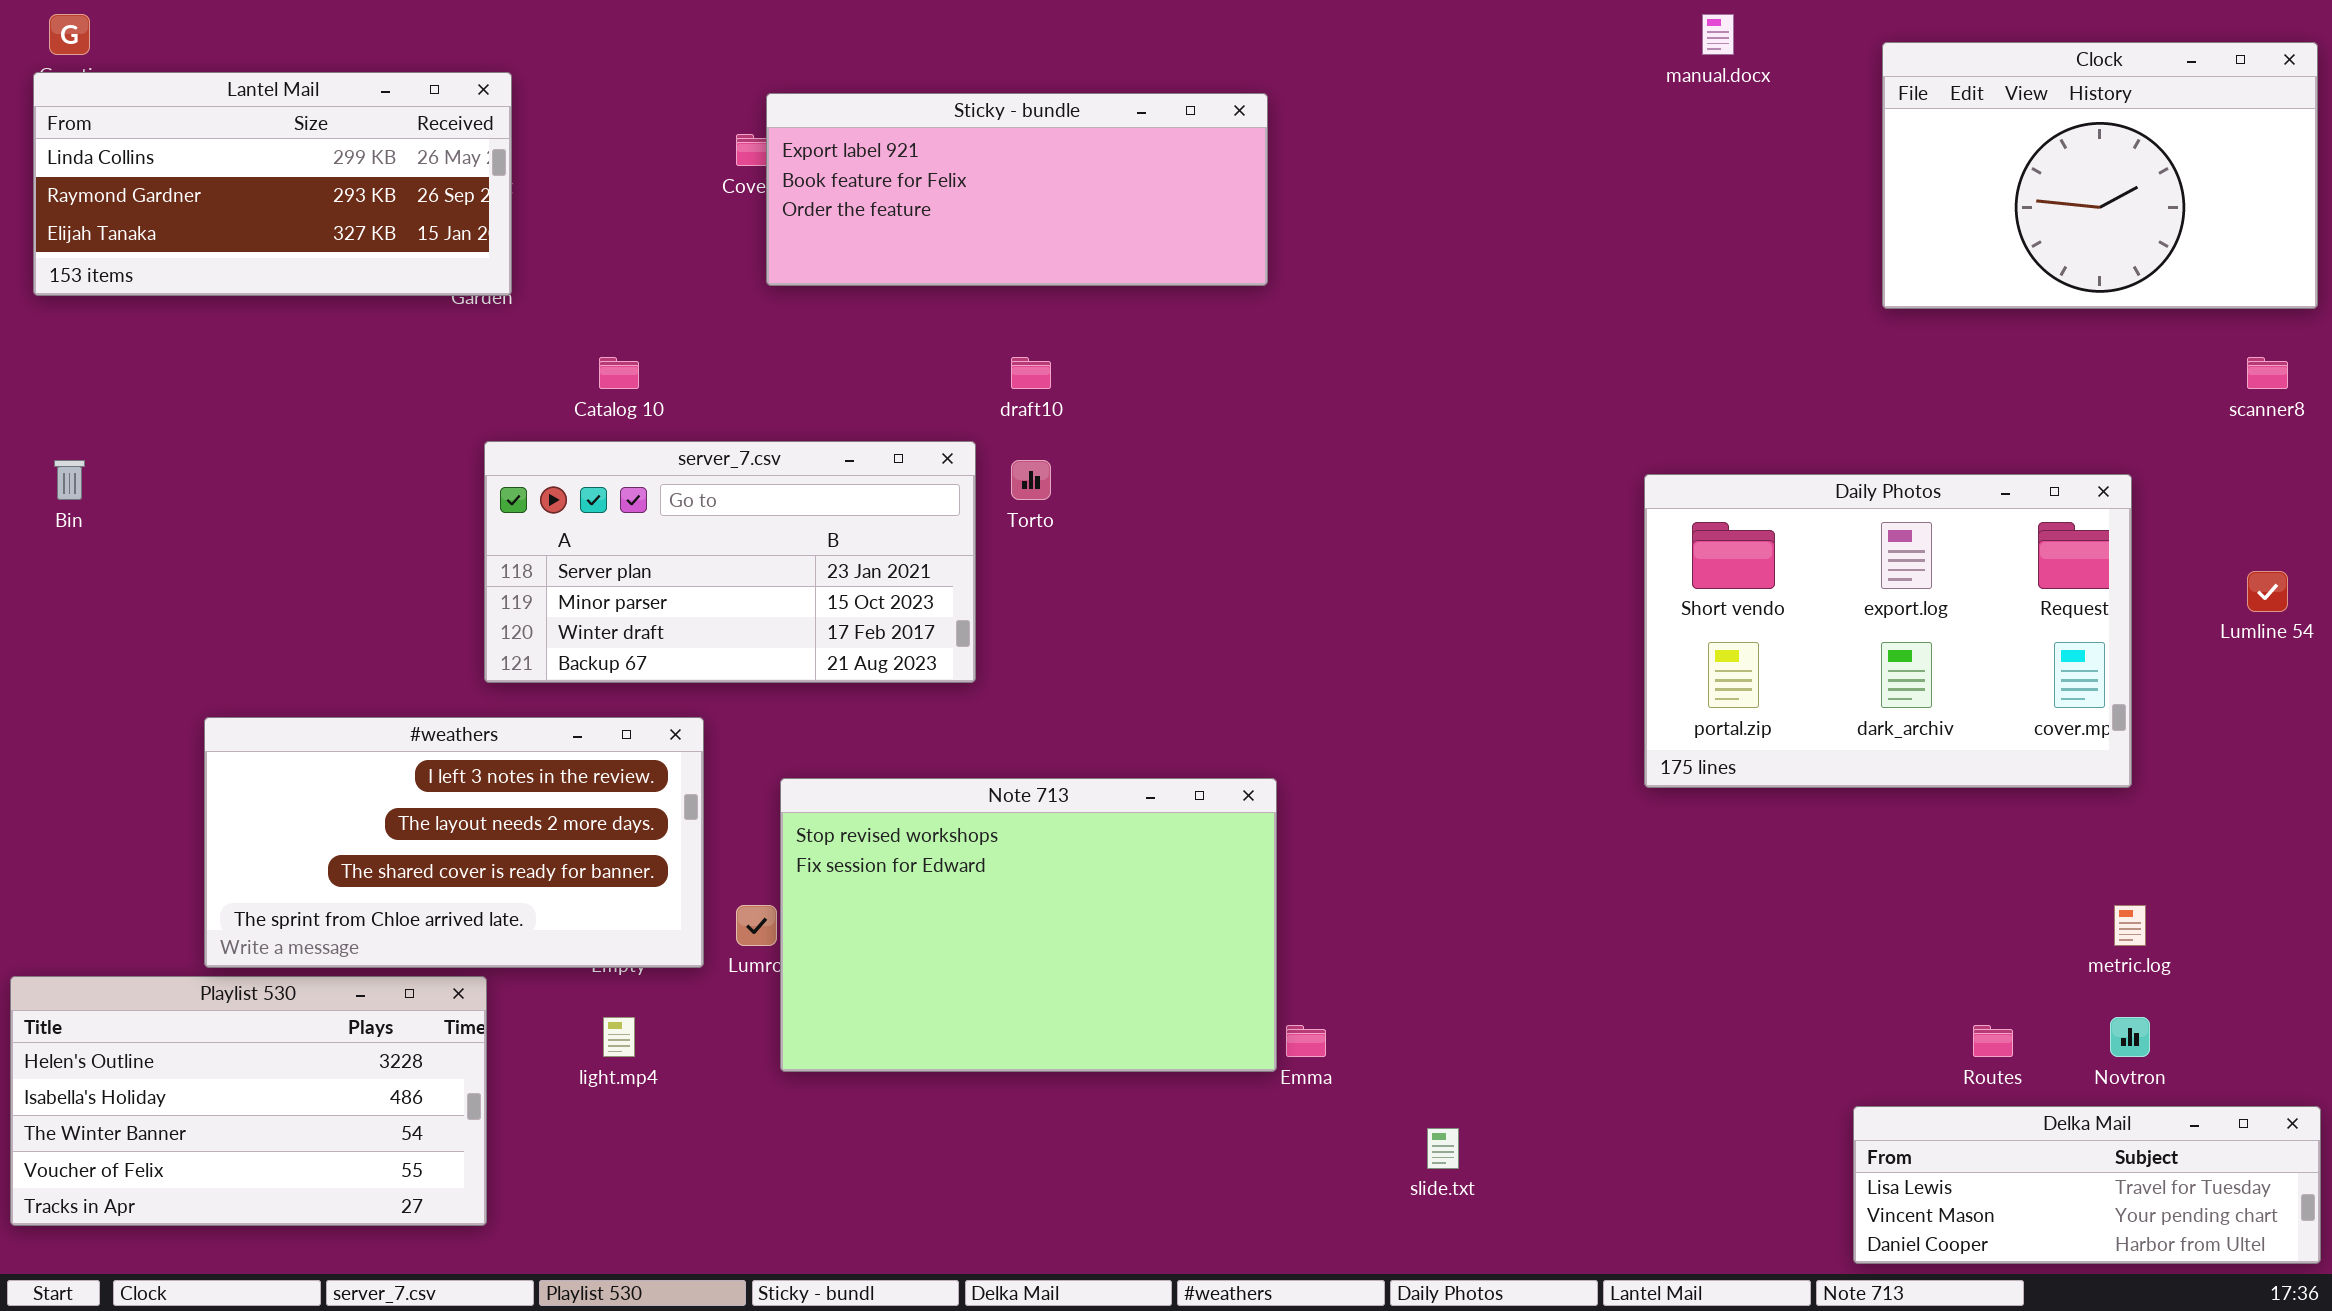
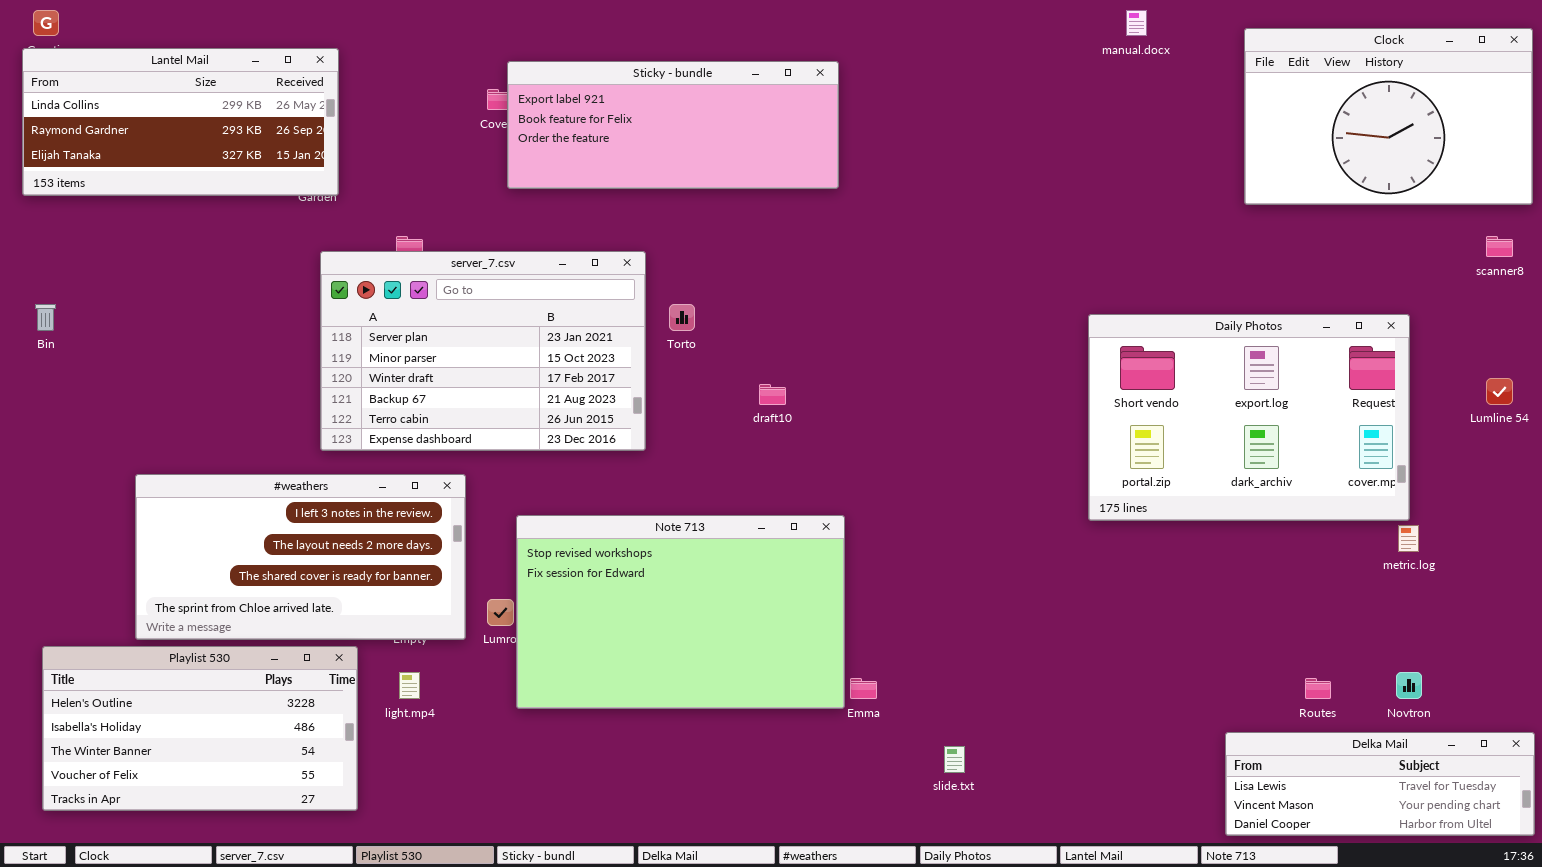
draft10: [1011,357,1051,389] -> [759,384,786,405], moved
server_7.csv: [484,441,976,683] -> [320,251,646,451], resized
metric.log: [2114,905,2146,946] -> [1398,525,1419,552], moved
Playlist 530: [10,976,487,1226] -> [42,646,358,811], moved

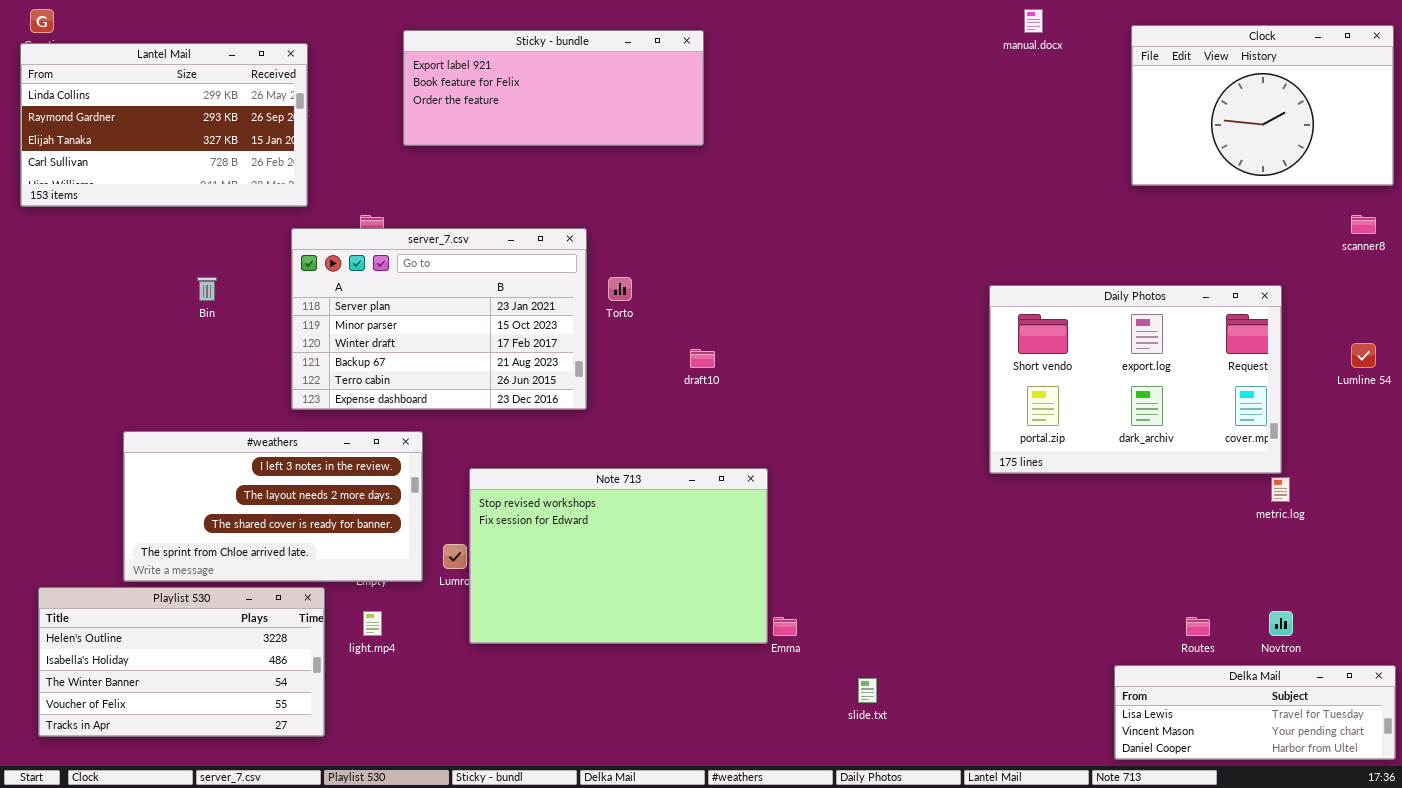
Lantel Mail: [22,48,339,196] -> [20,43,308,207], resized
Sticky - bundle: [507,61,839,189] -> [403,30,704,146], moved
Bin: [35,304,56,331] -> [197,277,217,301], moved

